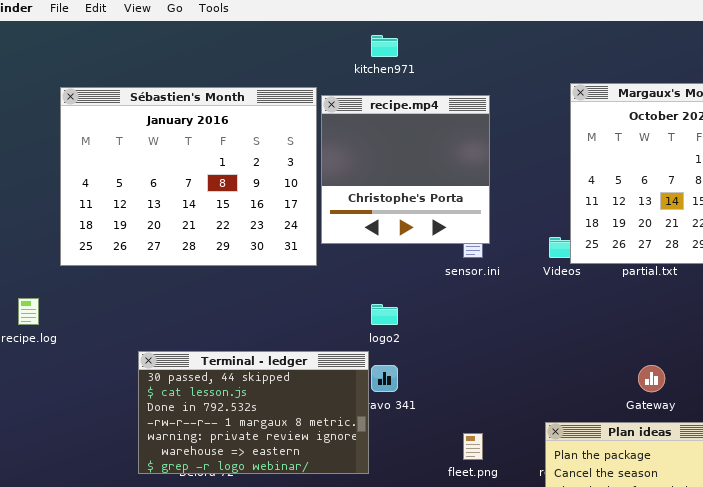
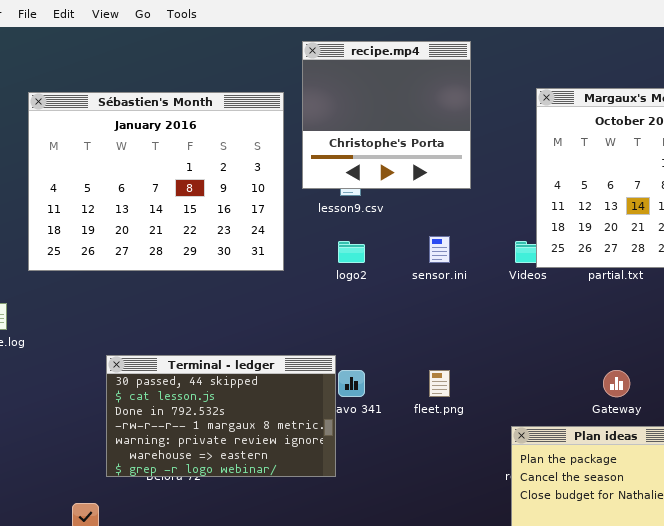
recipe.mp4: [321,95,490,244] -> [302,41,471,189], moved
logo2: [371,304,398,325] -> [338,241,365,263], moved
fleet.png: [463,433,483,460] -> [429,370,450,397], moved

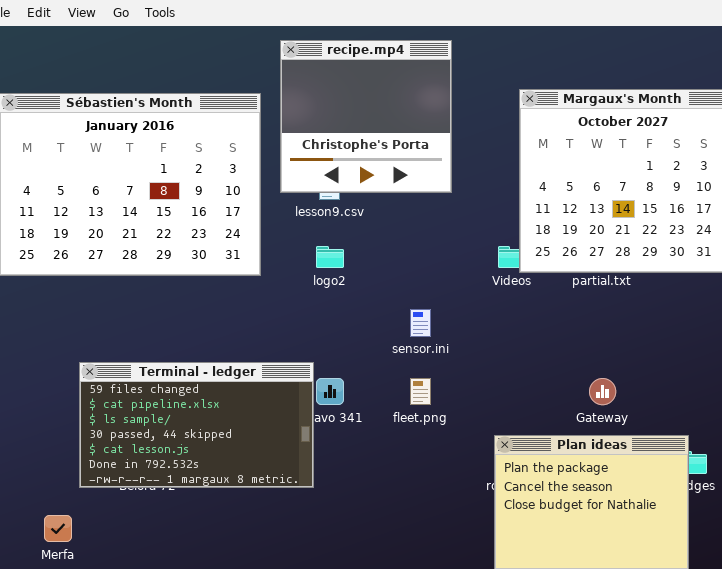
sensor.ini: [429,236,450,263] -> [410,309,431,337], moved
Terminal - ledger: [106,355,336,477] -> [79,362,314,488], scrolled up 3 rows

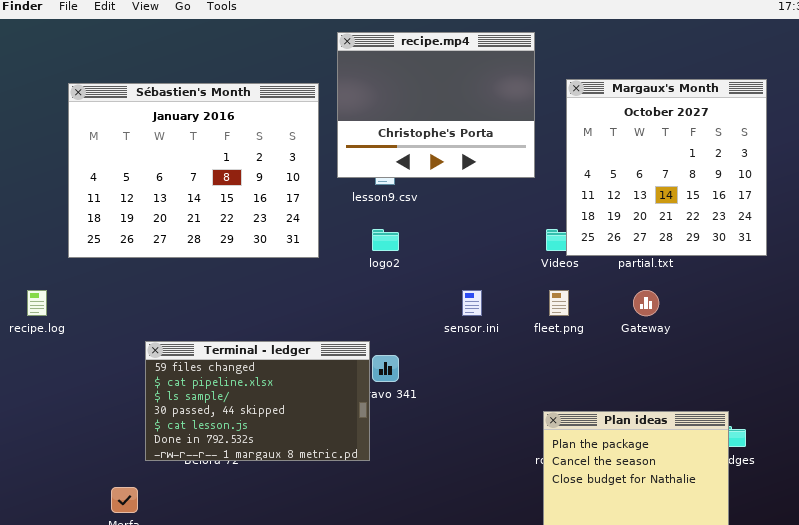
recipe.mp4: [280,40,452,193] -> [337,32,535,178], resized
fleet.png: [410,378,431,405] -> [549,290,569,316], moved
Gateway: [589,378,616,405] -> [633,290,659,316], moved

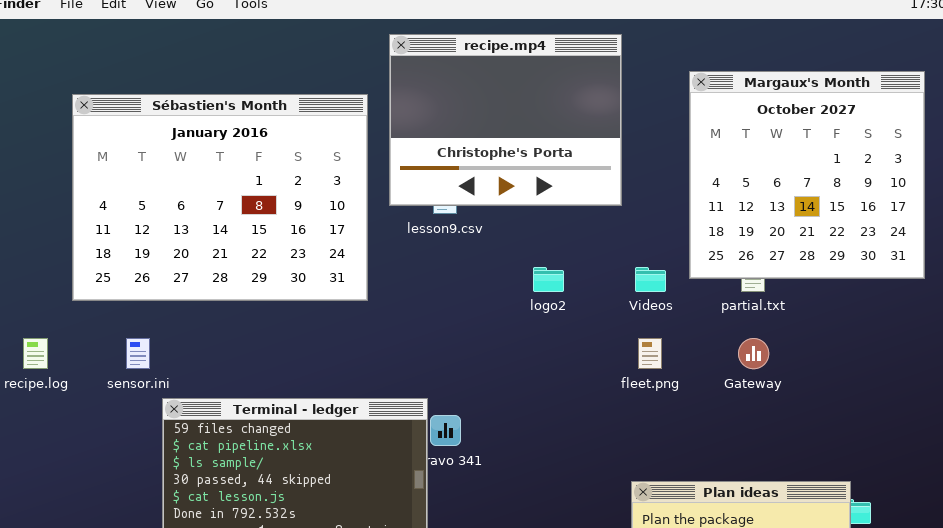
Margaux's Month: [566,79,767,256] -> [689,71,925,279], moved
logo2: [372,229,399,251] -> [533,267,564,292], moved
sensor.ini: [462,290,482,316] -> [126,338,150,369], moved

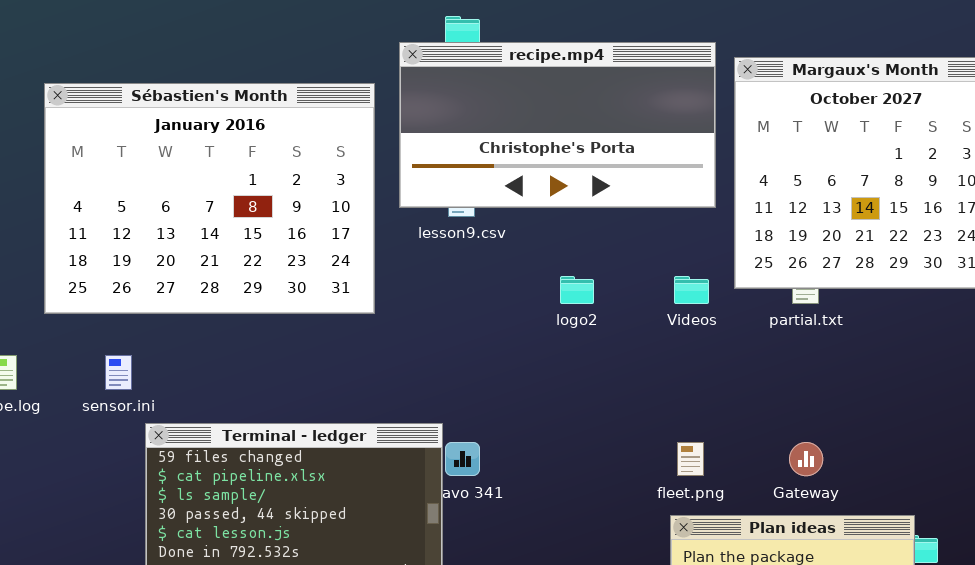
recipe.mp4: [389,34,622,206] -> [399,42,716,208], resized
fleet.png: [638,338,662,369] -> [677,442,704,476], moved
Gateway: [738,338,769,369] -> [789,442,823,476], moved

